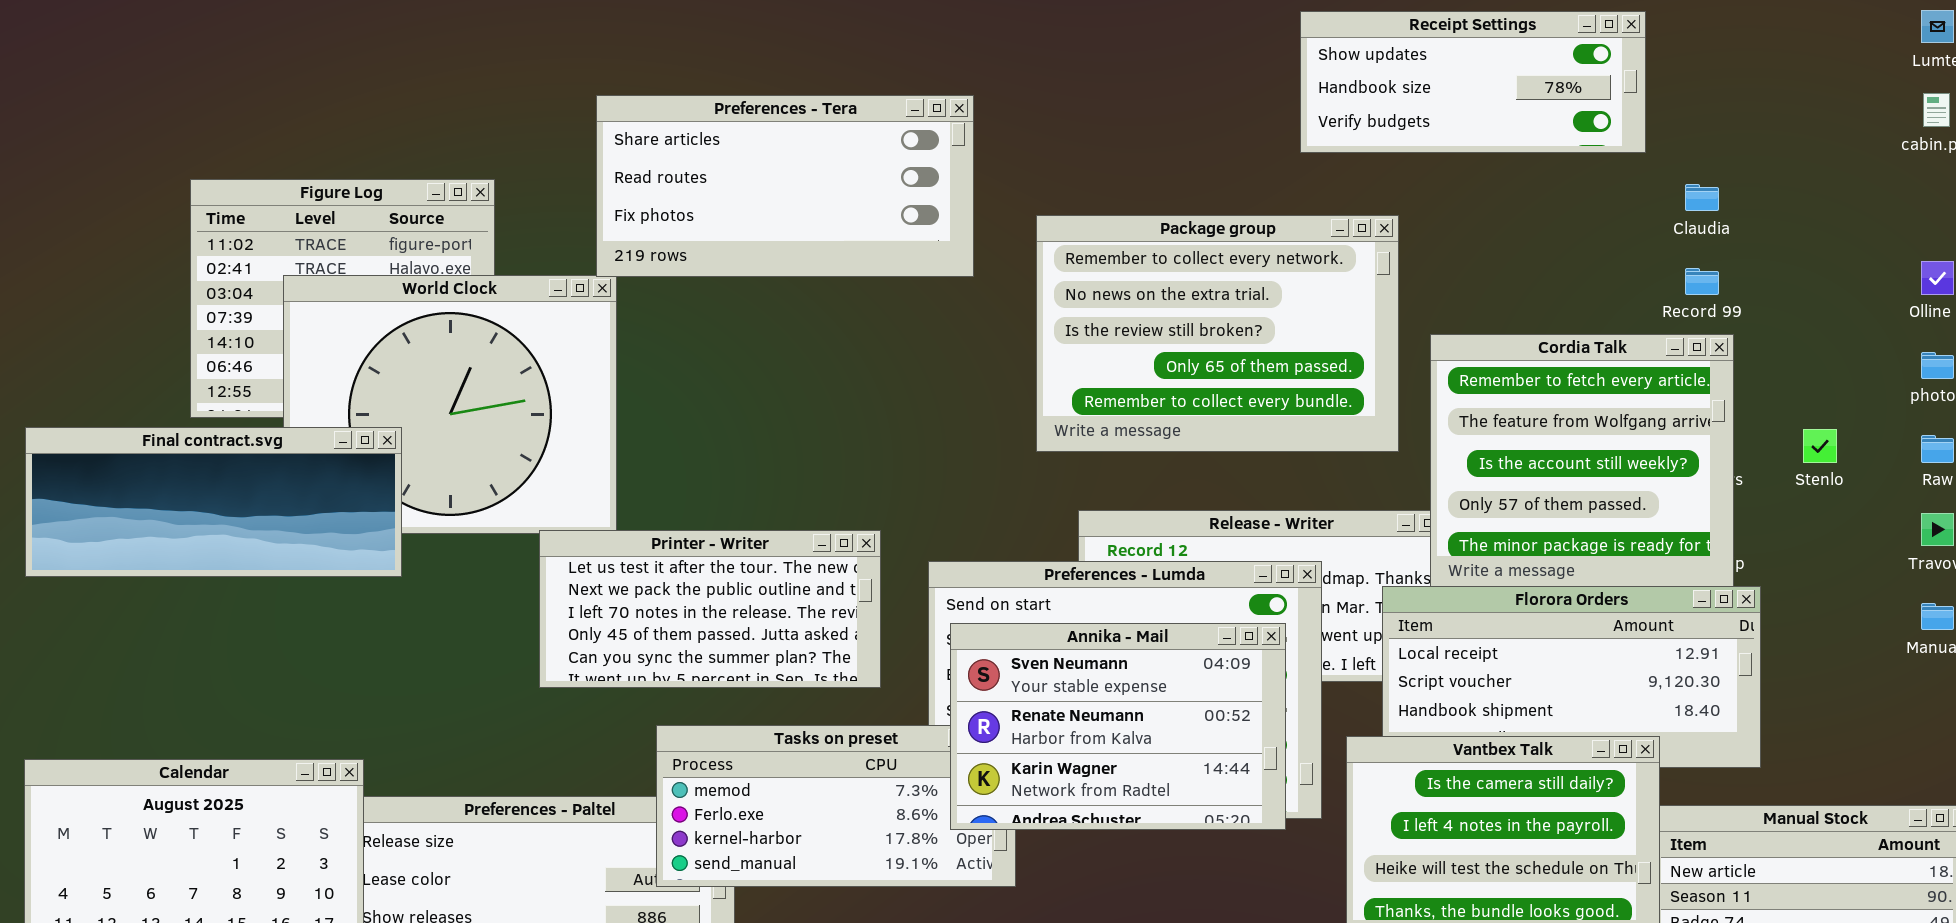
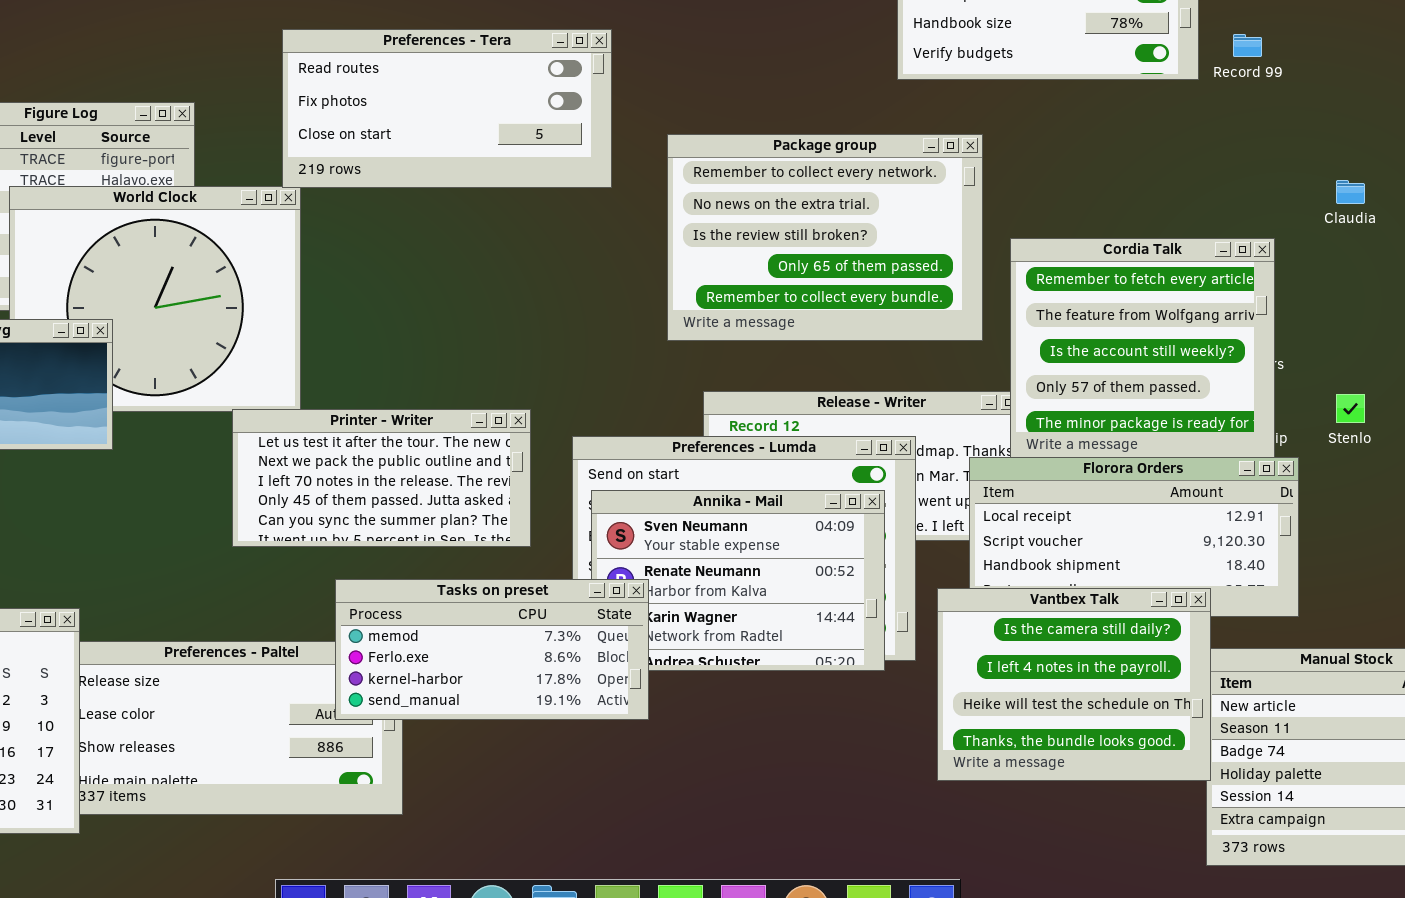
Preferences - Tera: [596,95,974,277] -> [282,29,612,188], scrolled down 1 row
Claudia: [1685,184,1719,211] -> [1336,180,1365,204], moved
Record 99: [1685,268,1719,295] -> [1233,34,1262,57], moved
Stenlo: [1803,429,1837,463] -> [1336,394,1365,423], moved
Tasks on preset: [656,725,1016,887] -> [335,579,649,720], raised

